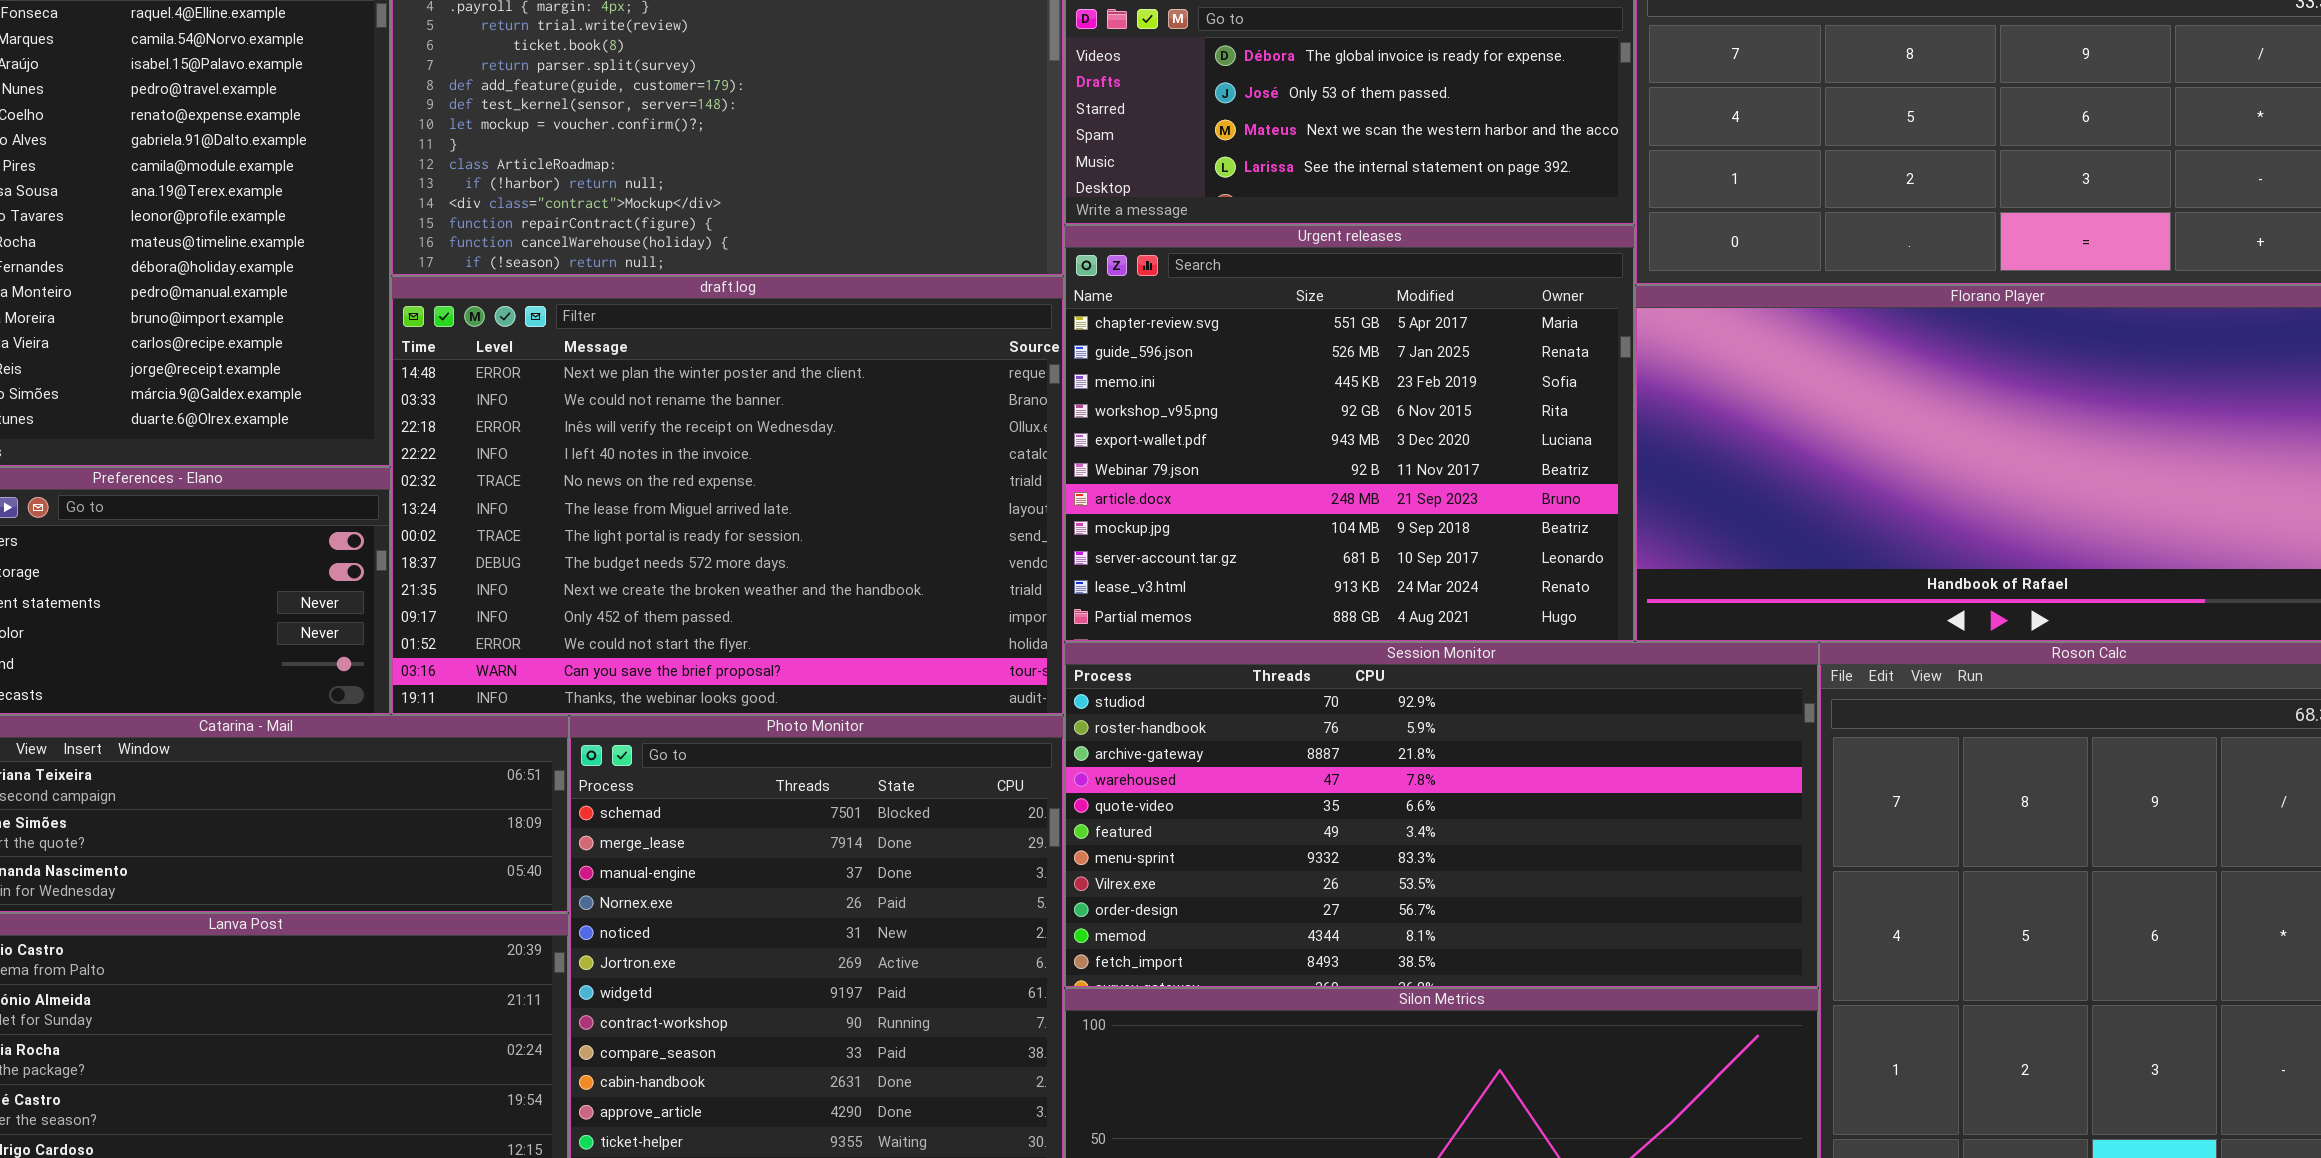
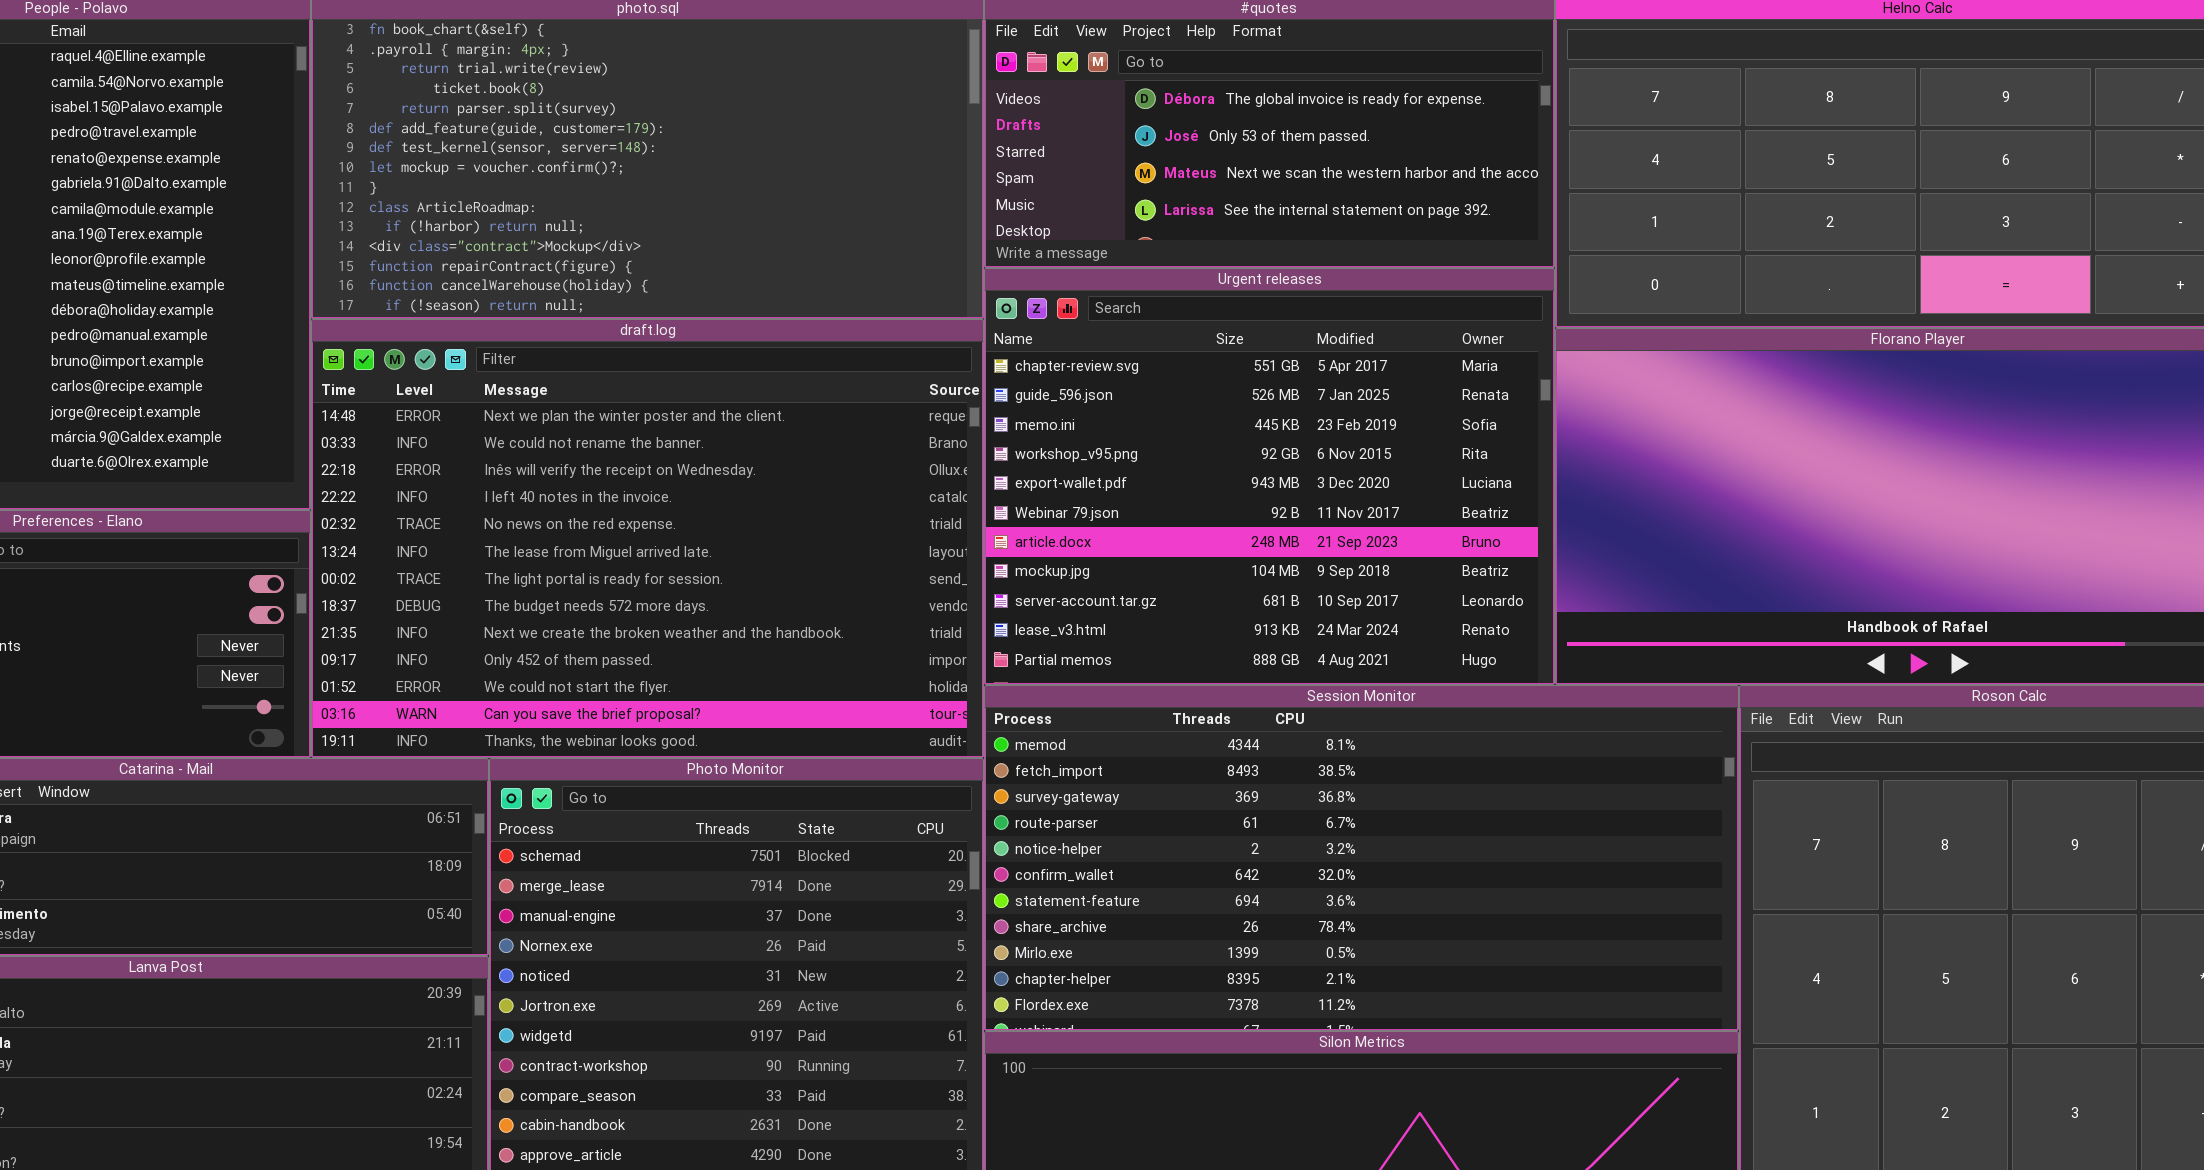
Session Monitor: [1064,642,1819,988] -> [984,685,1739,1031], scrolled down 9 rows

